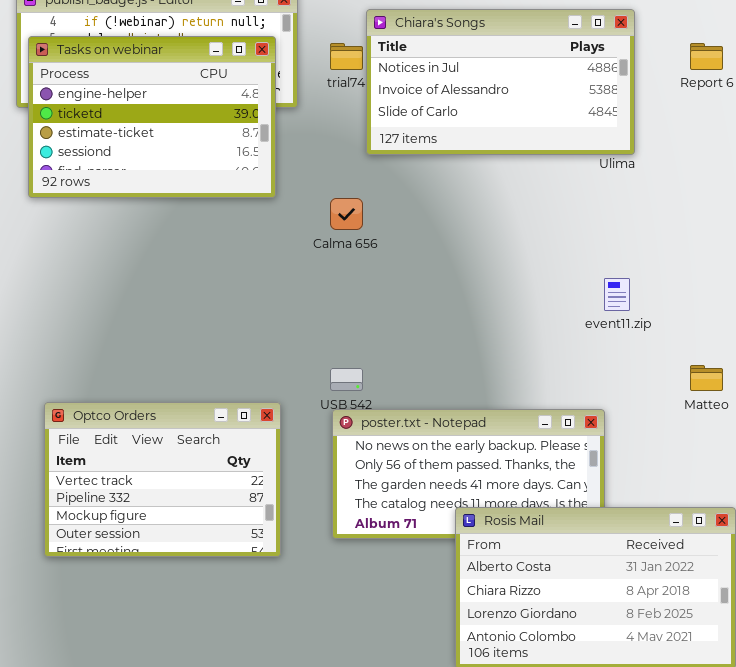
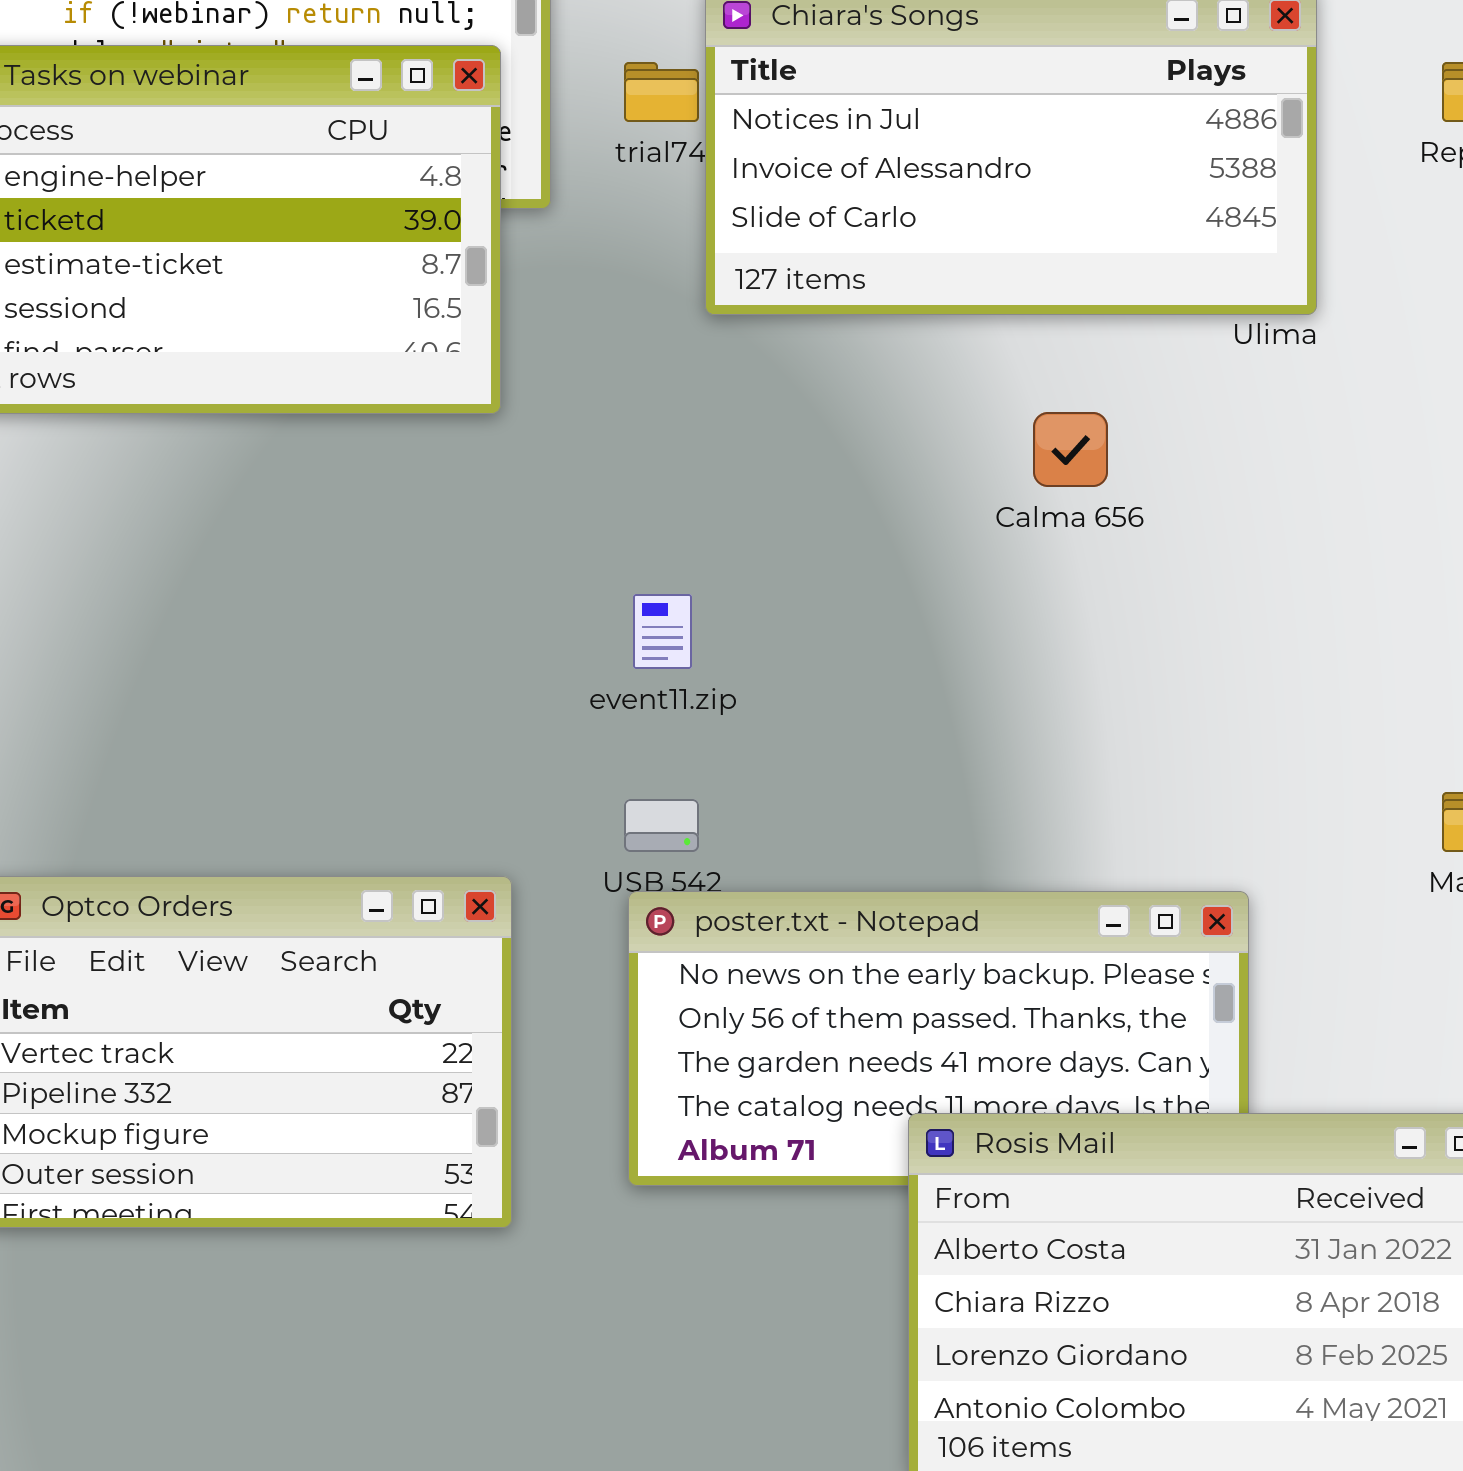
Calma 656: [330,198,363,230] -> [1033,412,1108,487], moved
event11.zip: [604,278,630,311] -> [633,594,692,669], moved

